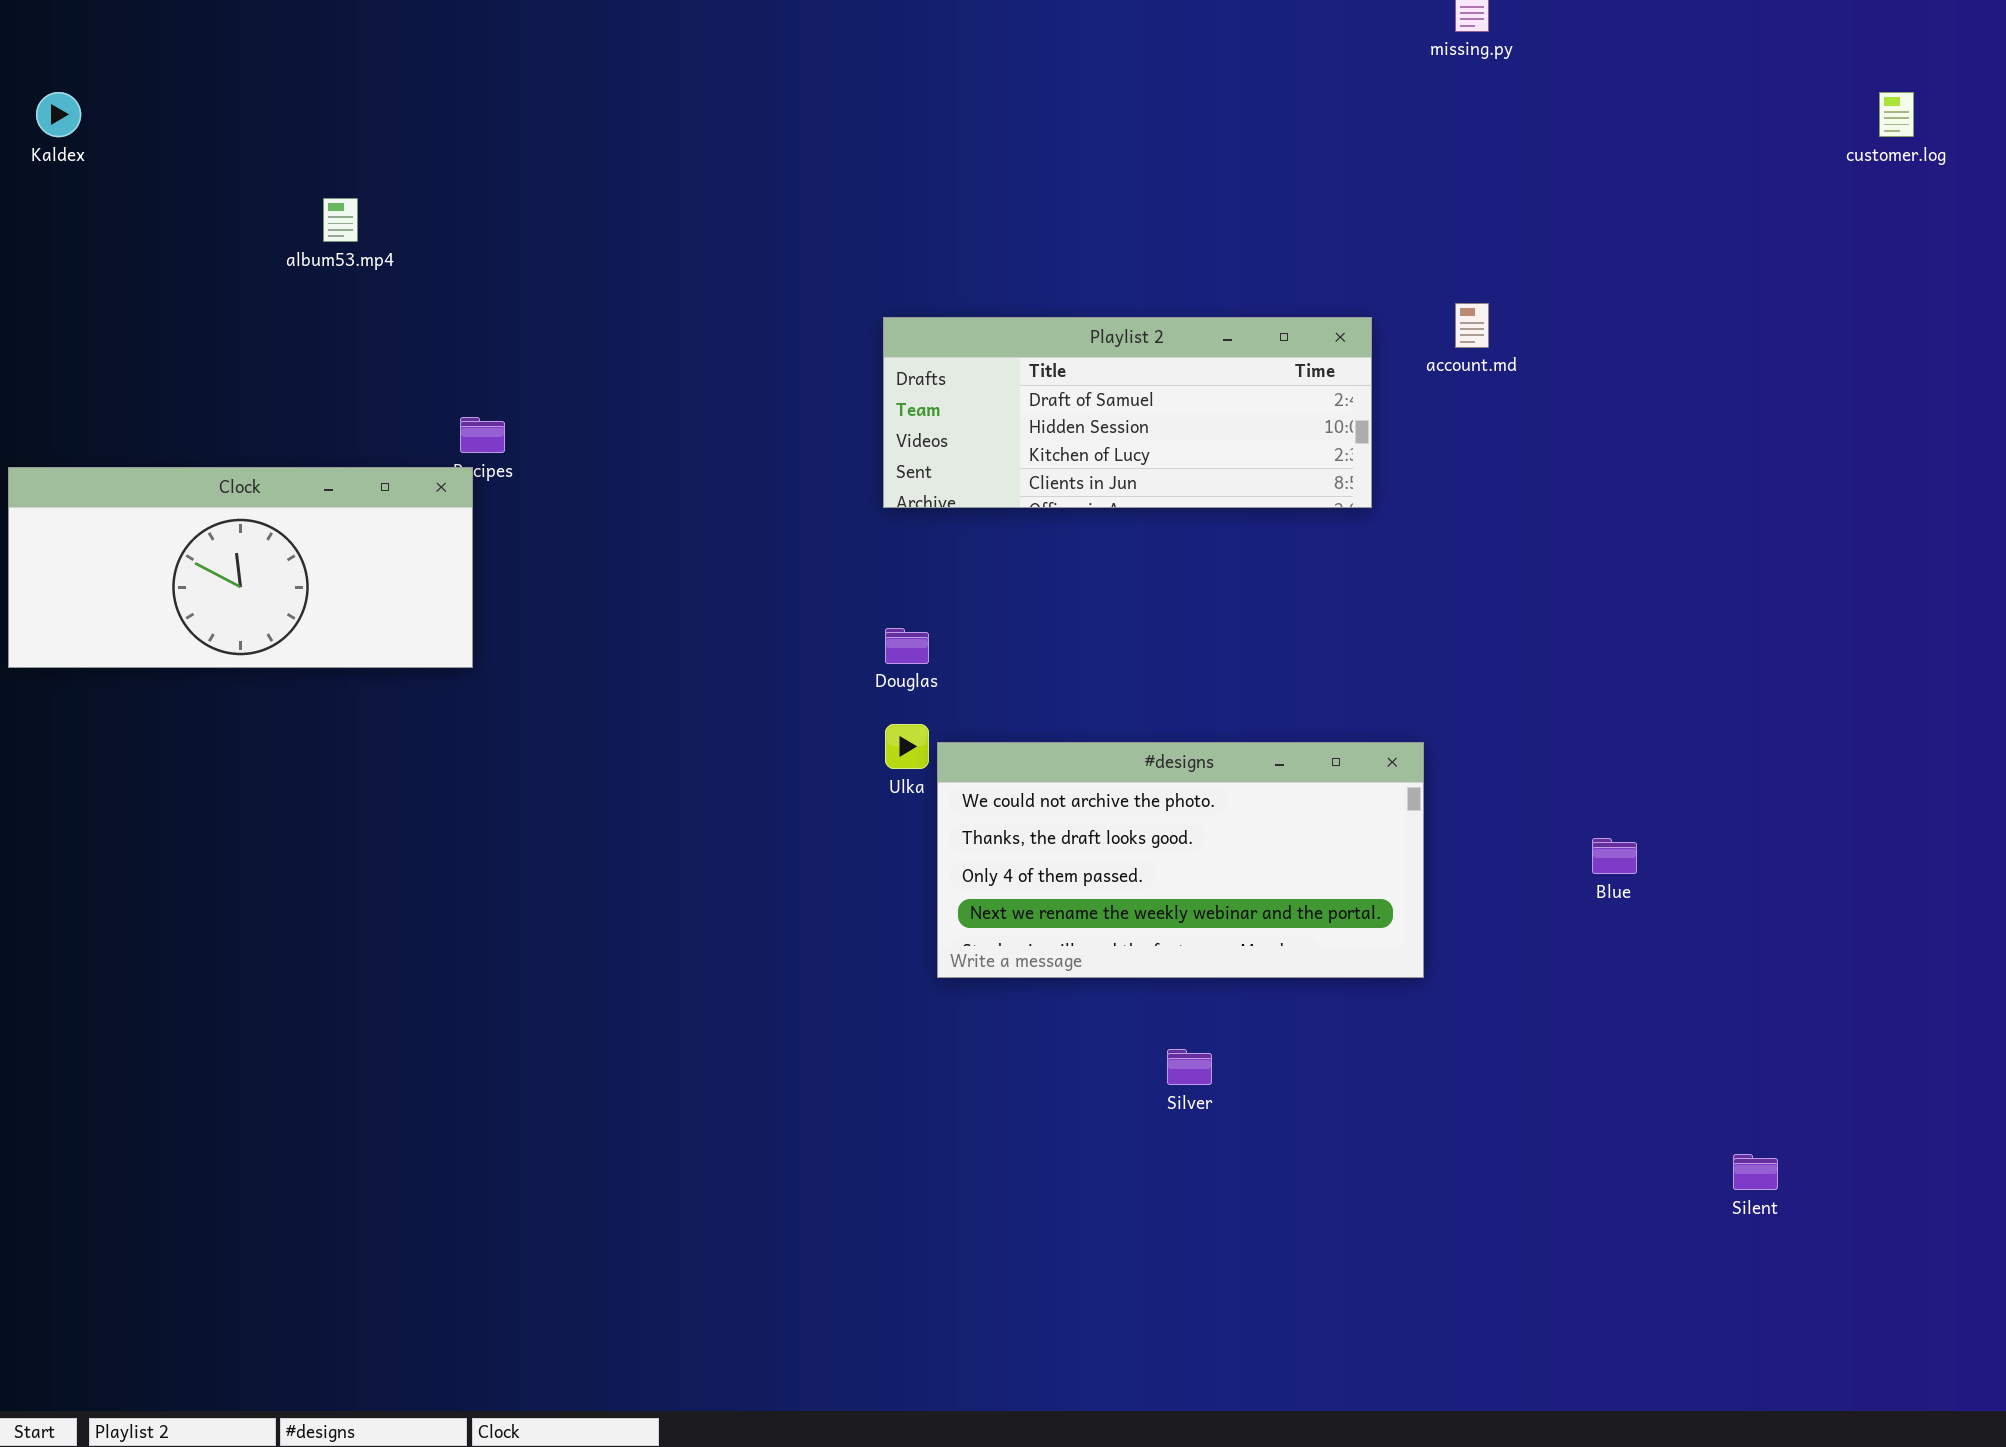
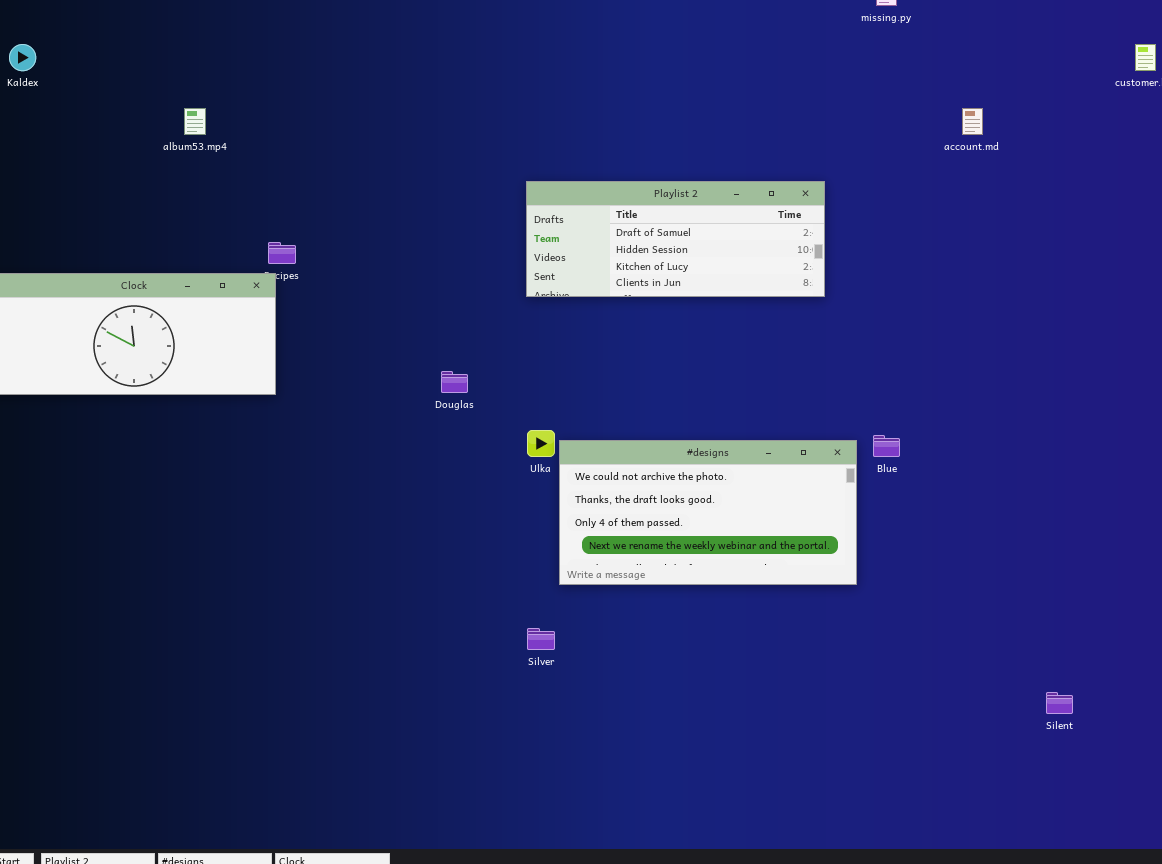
account.md: [1455,303,1489,348] -> [962,108,983,135], moved
Douglas: [885,628,929,664] -> [441,371,468,393], moved
Blue: [1592,838,1637,874] -> [873,435,900,457], moved
Silver: [1167,1049,1212,1085] -> [527,628,555,650], moved

